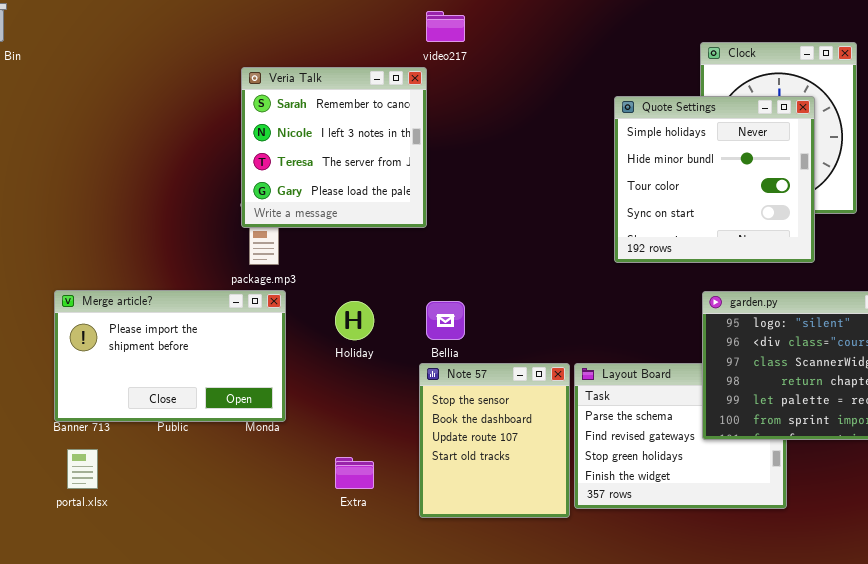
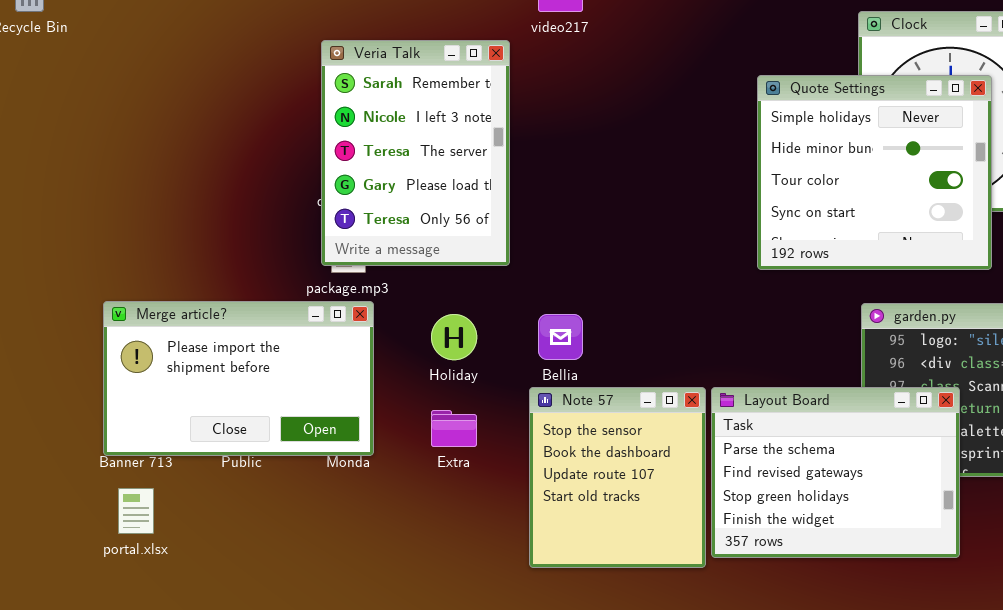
Veria Talk: [241,67,427,228] -> [321,40,510,266], resized
Layout Board: [574,363,787,509] -> [711,387,960,558], raised
Extra: [335,457,374,489] -> [431,410,477,447], moved

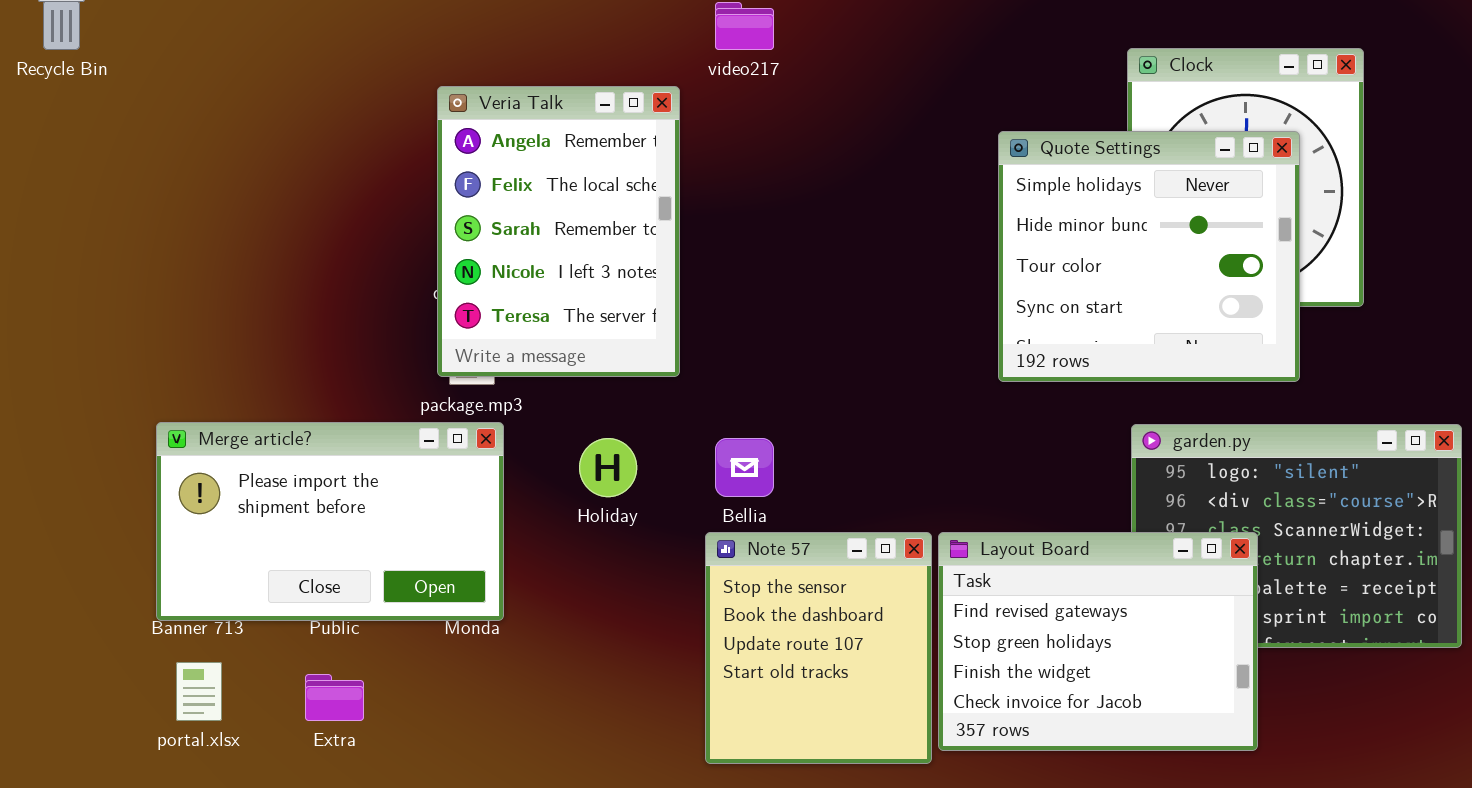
Veria Talk: [321,40,510,266] -> [437,86,680,377], scrolled up 2 rows
Layout Board: [711,387,960,558] -> [938,532,1258,751], scrolled down 1 row
Extra: [431,410,477,447] -> [305,674,364,721], moved

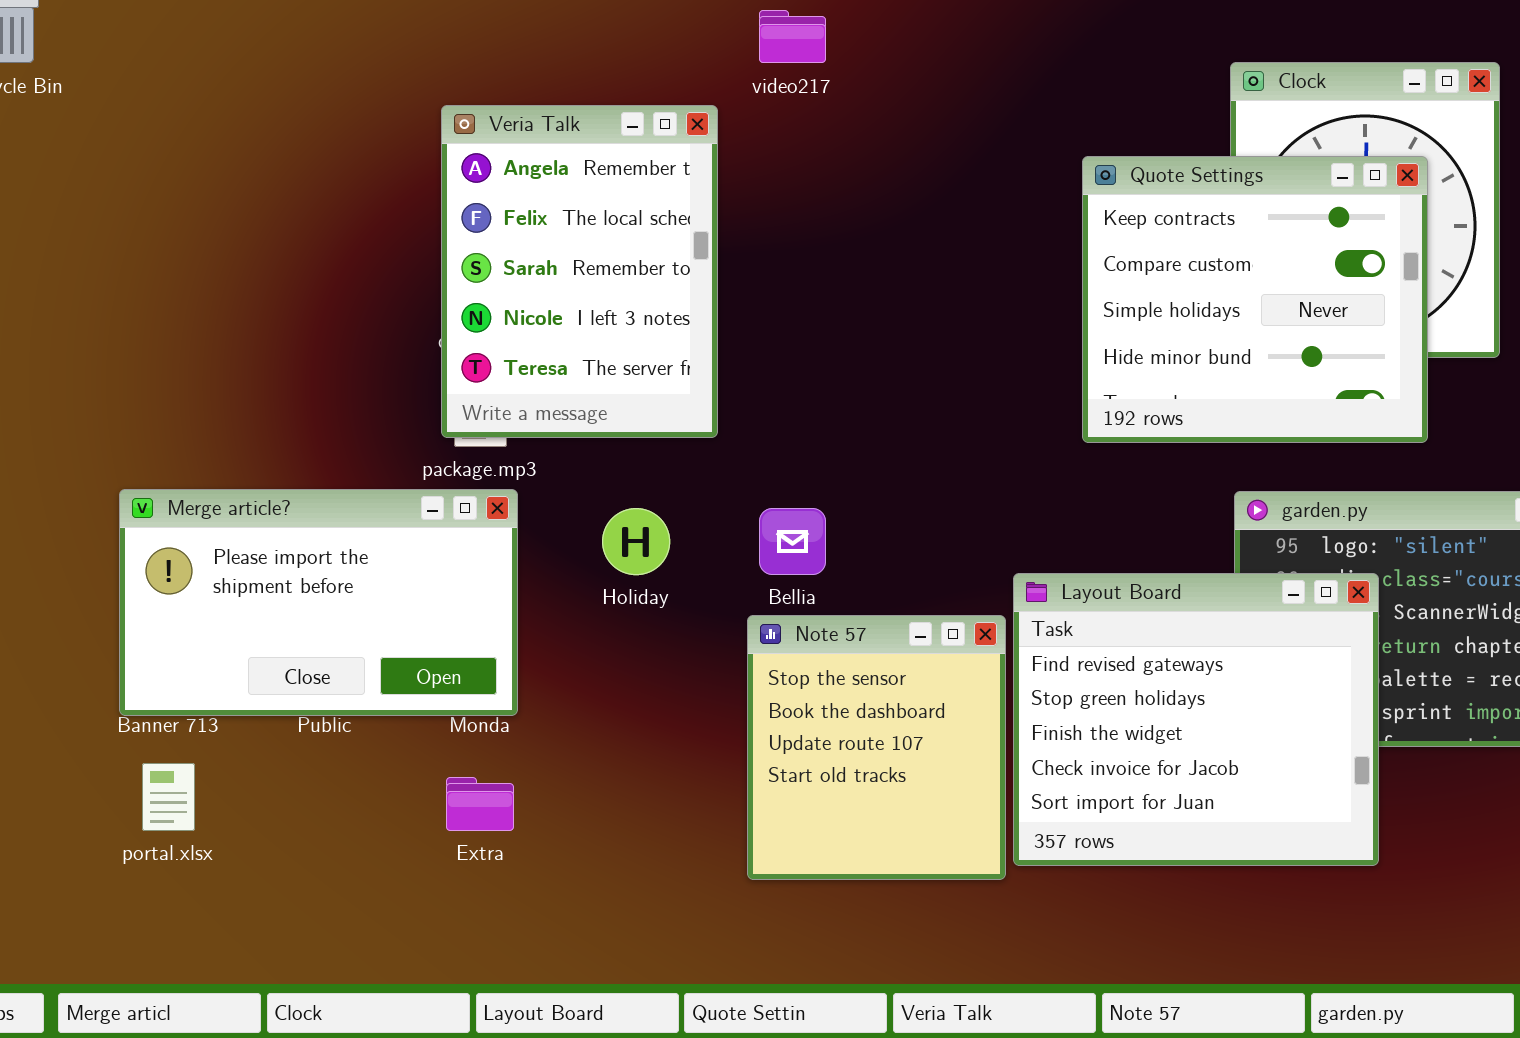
Quote Settings: [998,131,1300,382] -> [1082,156,1428,443], scrolled up 2 rows
Layout Board: [938,532,1258,751] -> [1013,573,1379,866], resized
Extra: [305,674,364,721] -> [446,777,514,831], moved

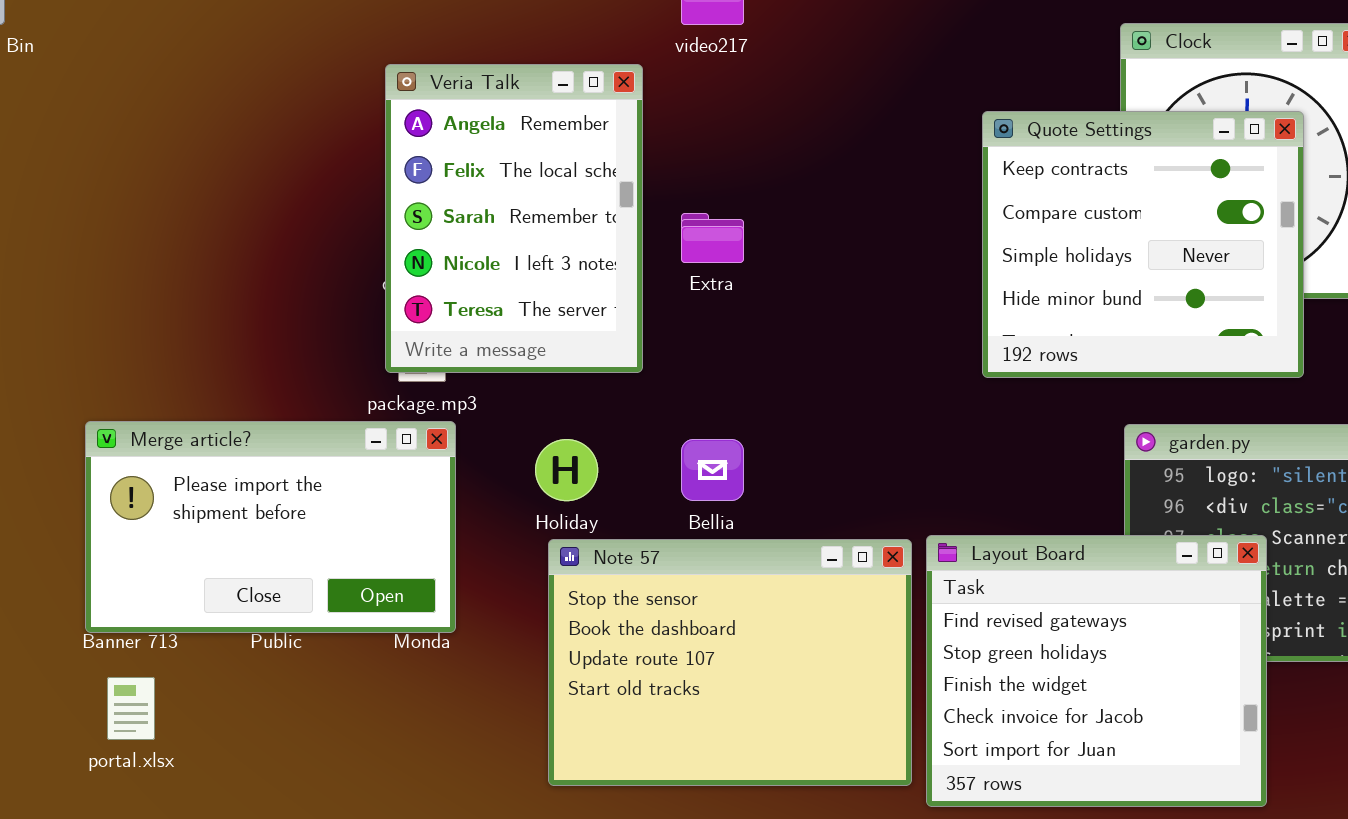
Layout Board: [1013,573,1379,866] -> [926,535,1267,807], moved
Note 57: [747,615,1006,880] -> [548,539,912,786], resized
Extra: [446,777,514,831] -> [681,213,744,263], moved

